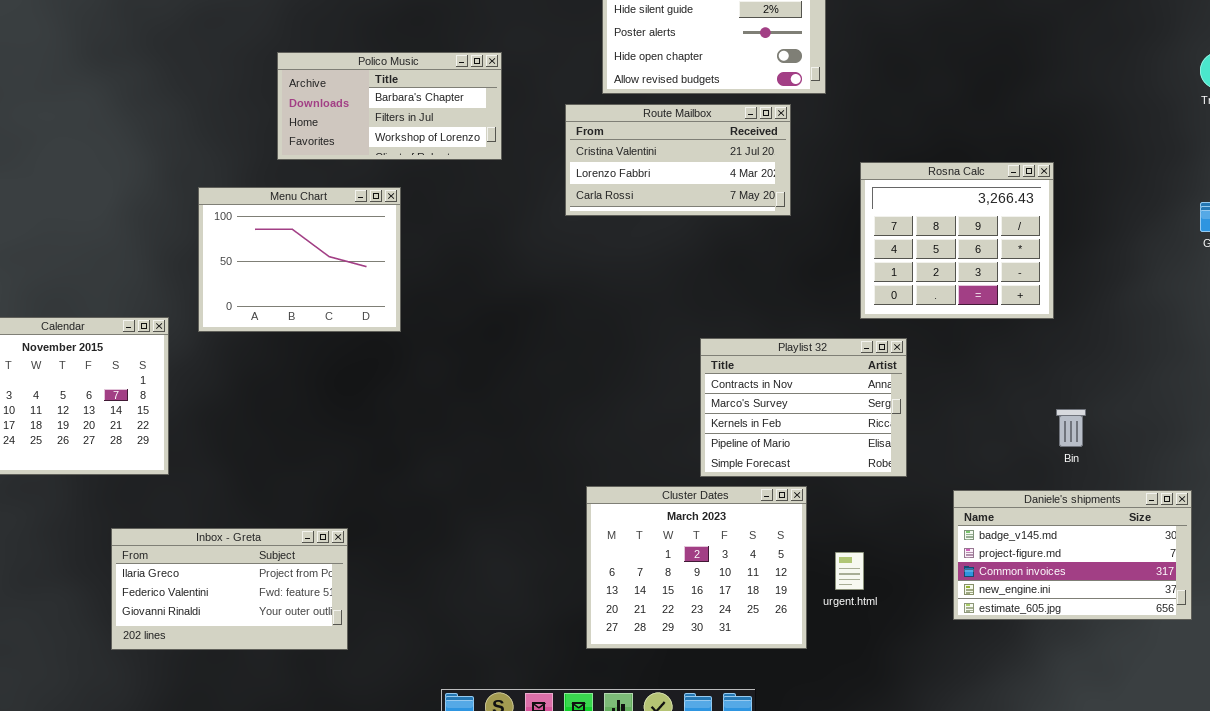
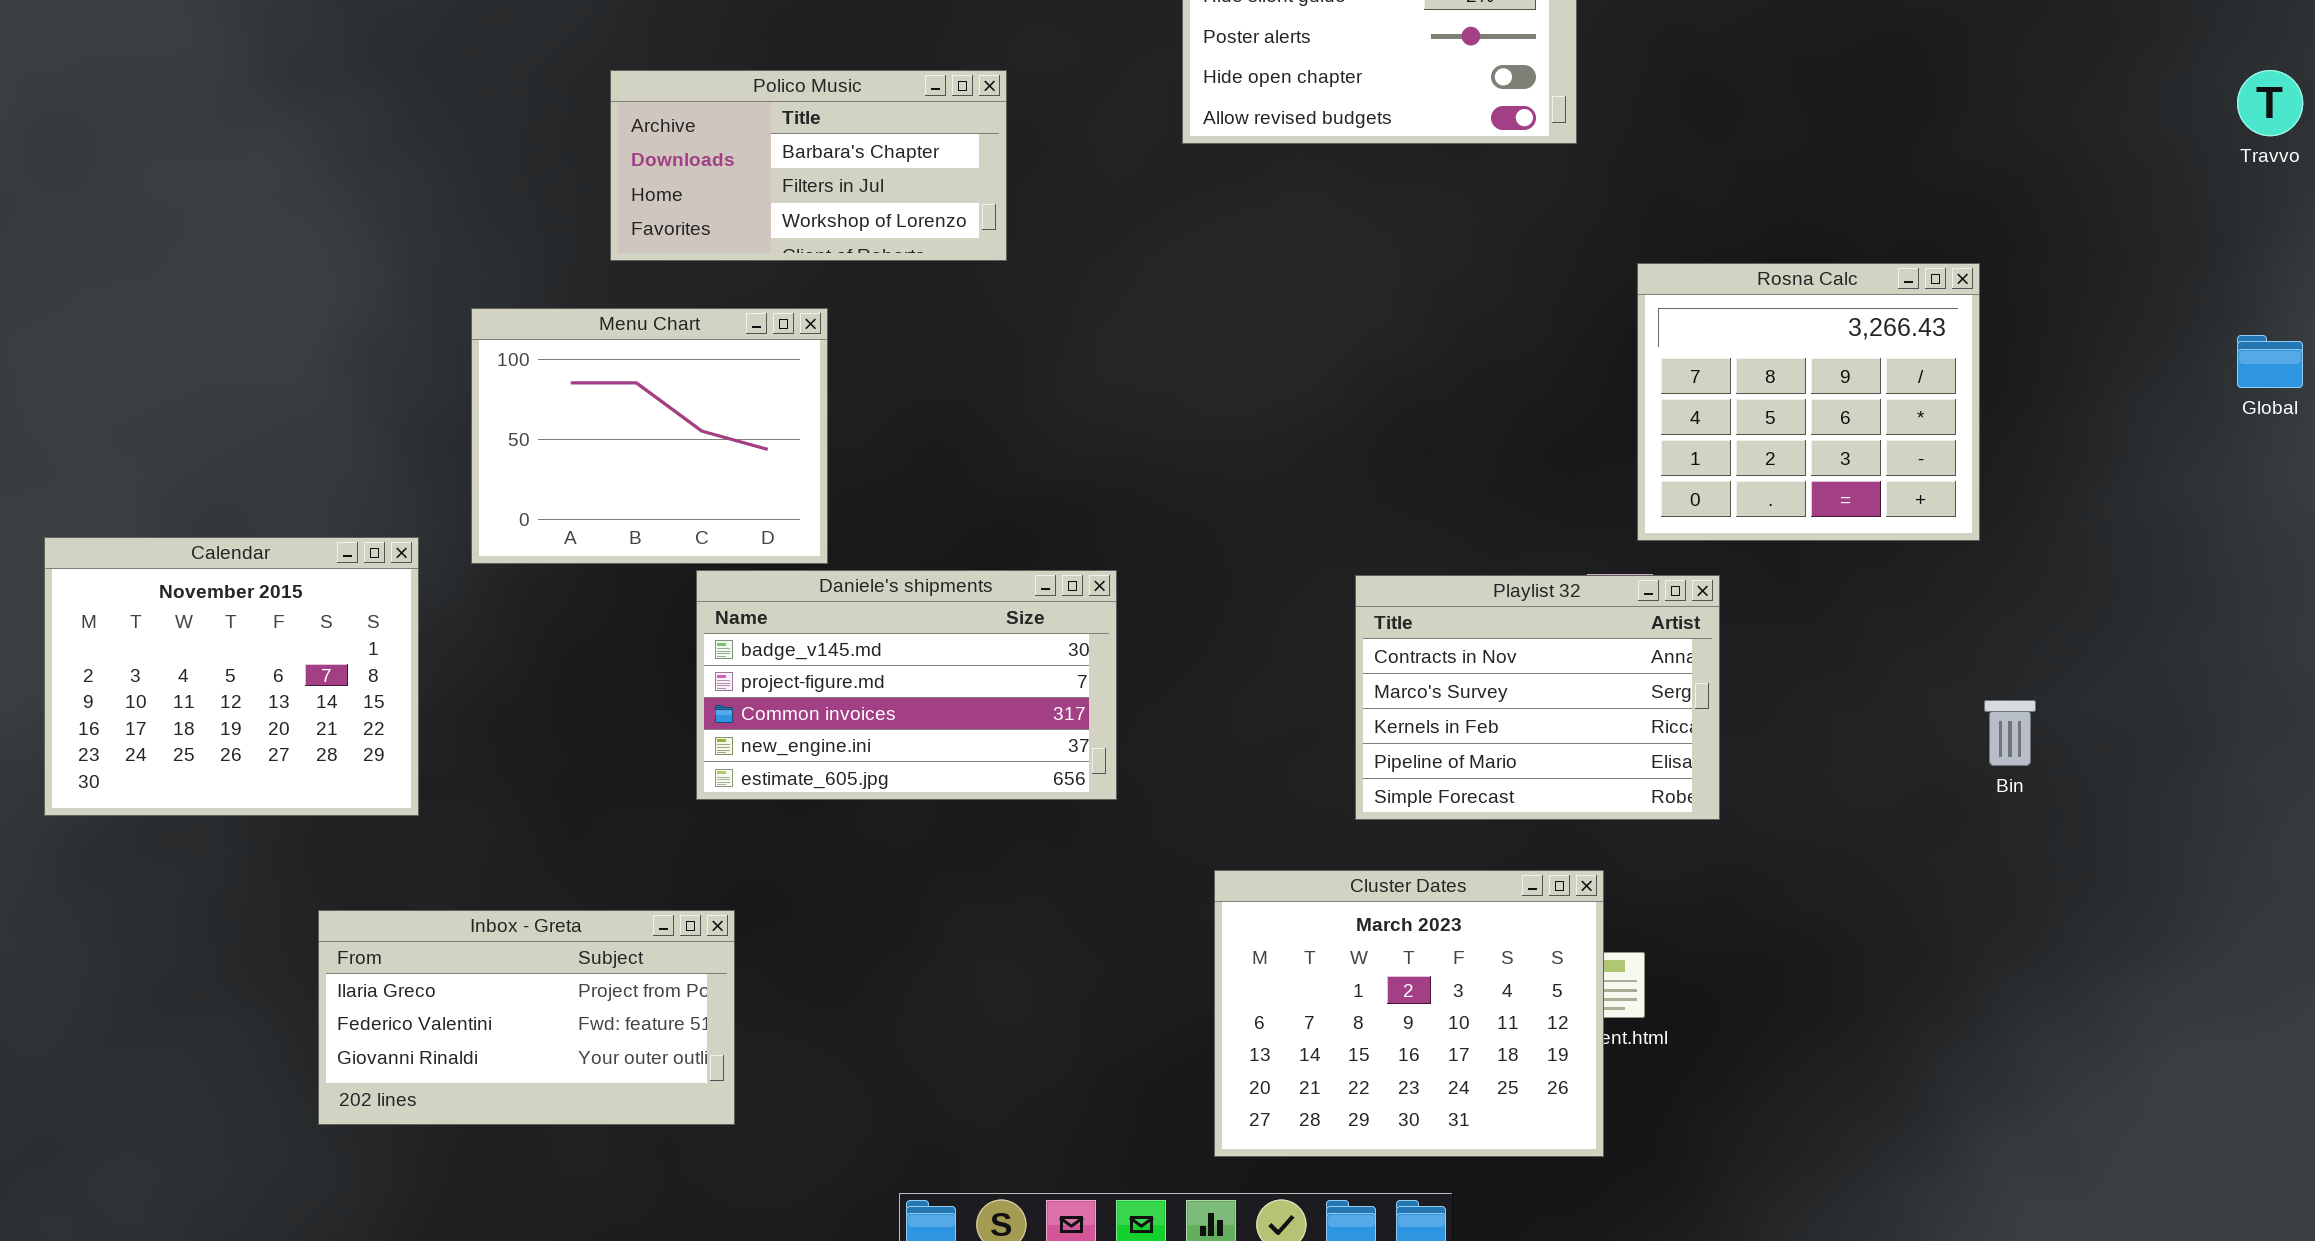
Route Mailbox: [565,104,791,216] -> none, closed
Cluster Dates: [586,486,807,649] -> [1214,870,1604,1157], moved
Daniele's shipments: [953,490,1192,620] -> [696,570,1117,800], moved

